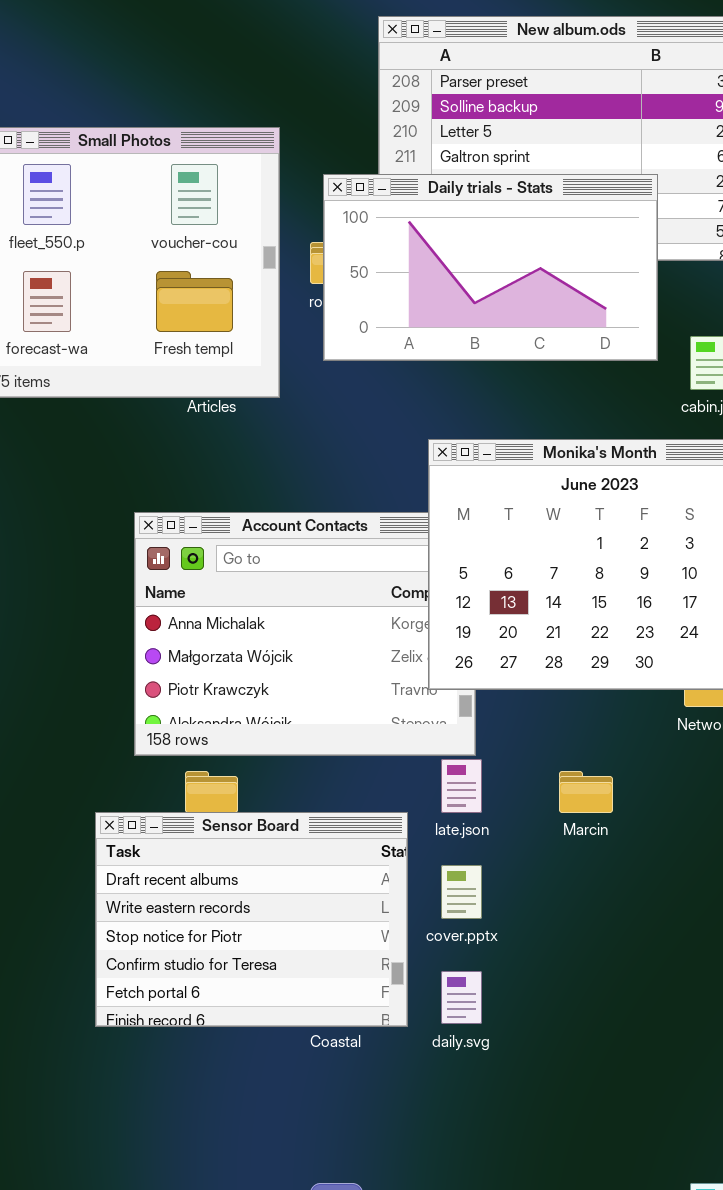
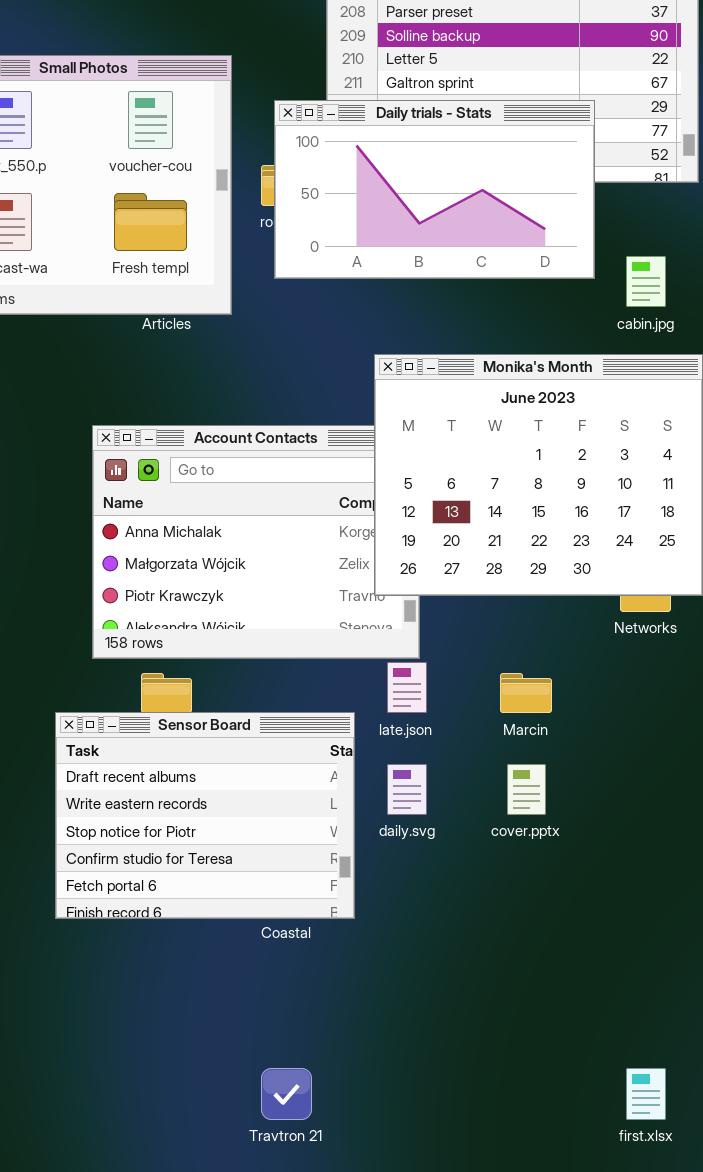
cover.pptx: [441,865,482,919] -> [507,764,546,815], moved
daily.svg: [441,971,482,1024] -> [387,764,427,815], moved

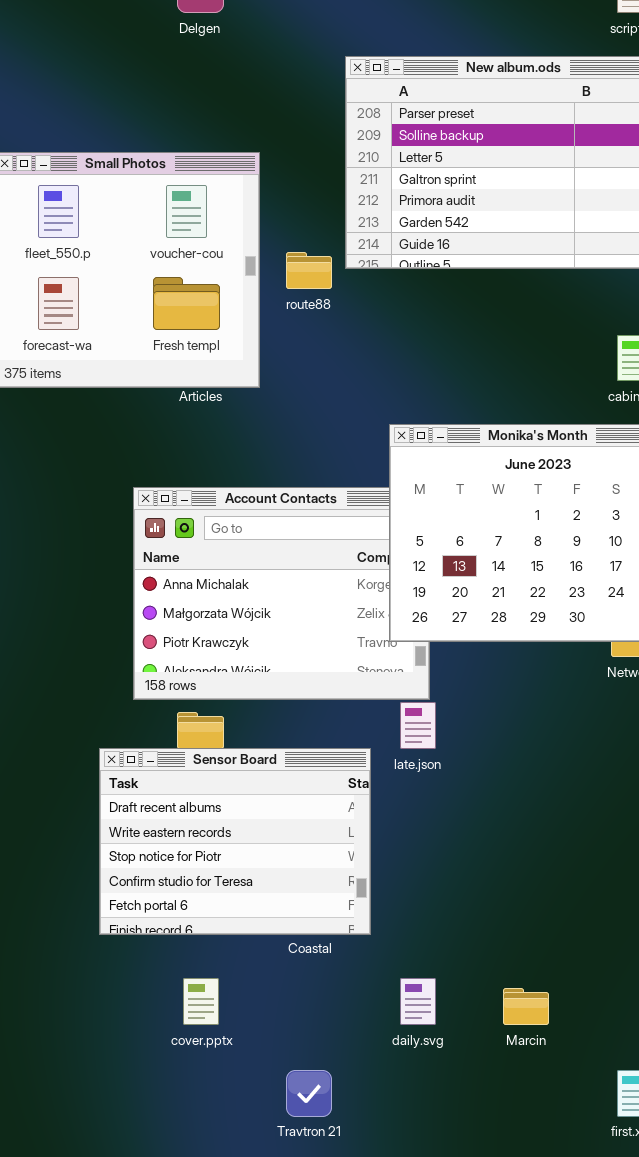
Daily trials - Stats: [274,100,595,279] -> none, closed
Marcin: [500,673,552,713] -> [503,988,549,1025], moved
daily.svg: [387,764,427,815] -> [400,978,436,1025], moved
cover.pptx: [507,764,546,815] -> [183,978,219,1025], moved

